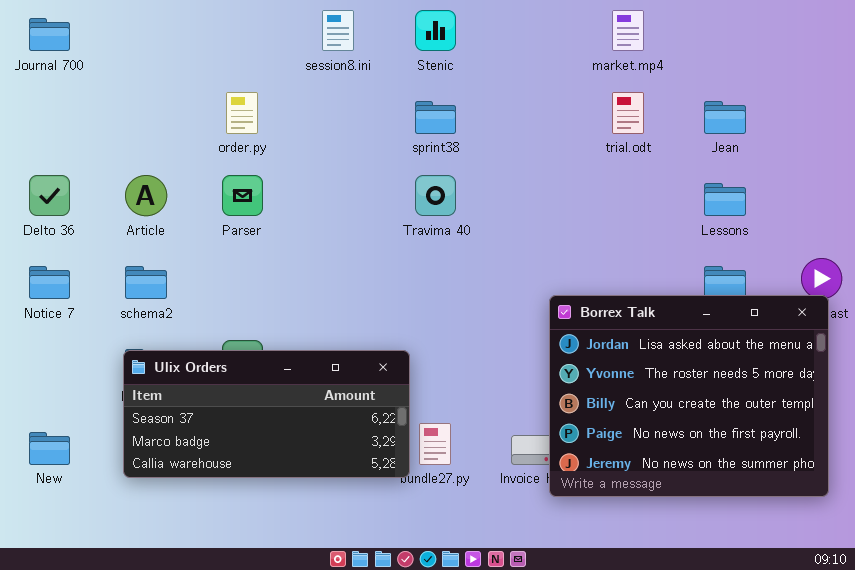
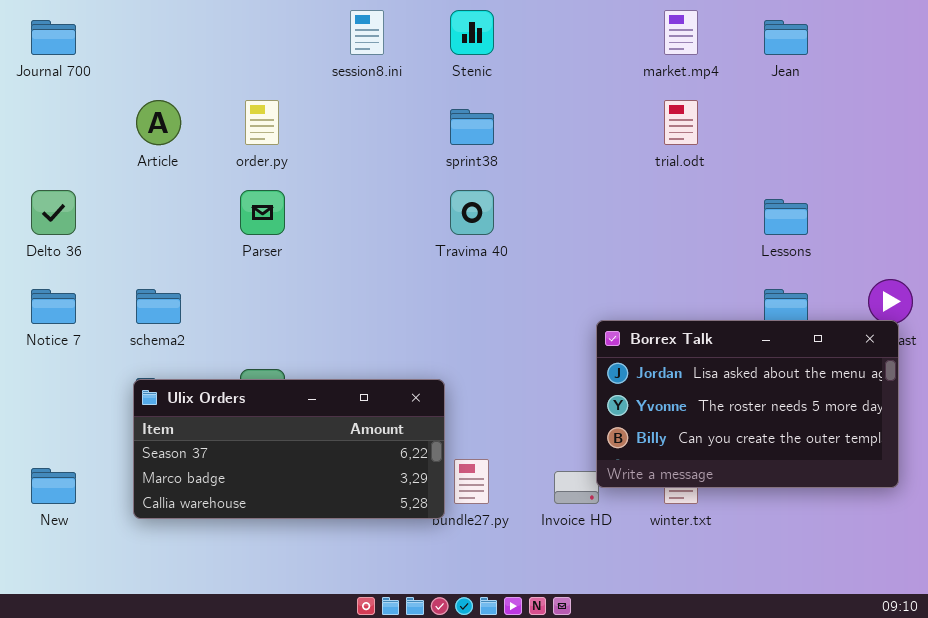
Jean: [704,101,746,134] -> [764,20,808,55], moved
Article: [125,175,167,216] -> [136,100,181,145], moved
Borrex Talk: [549,295,829,497] -> [596,320,899,488], resized

